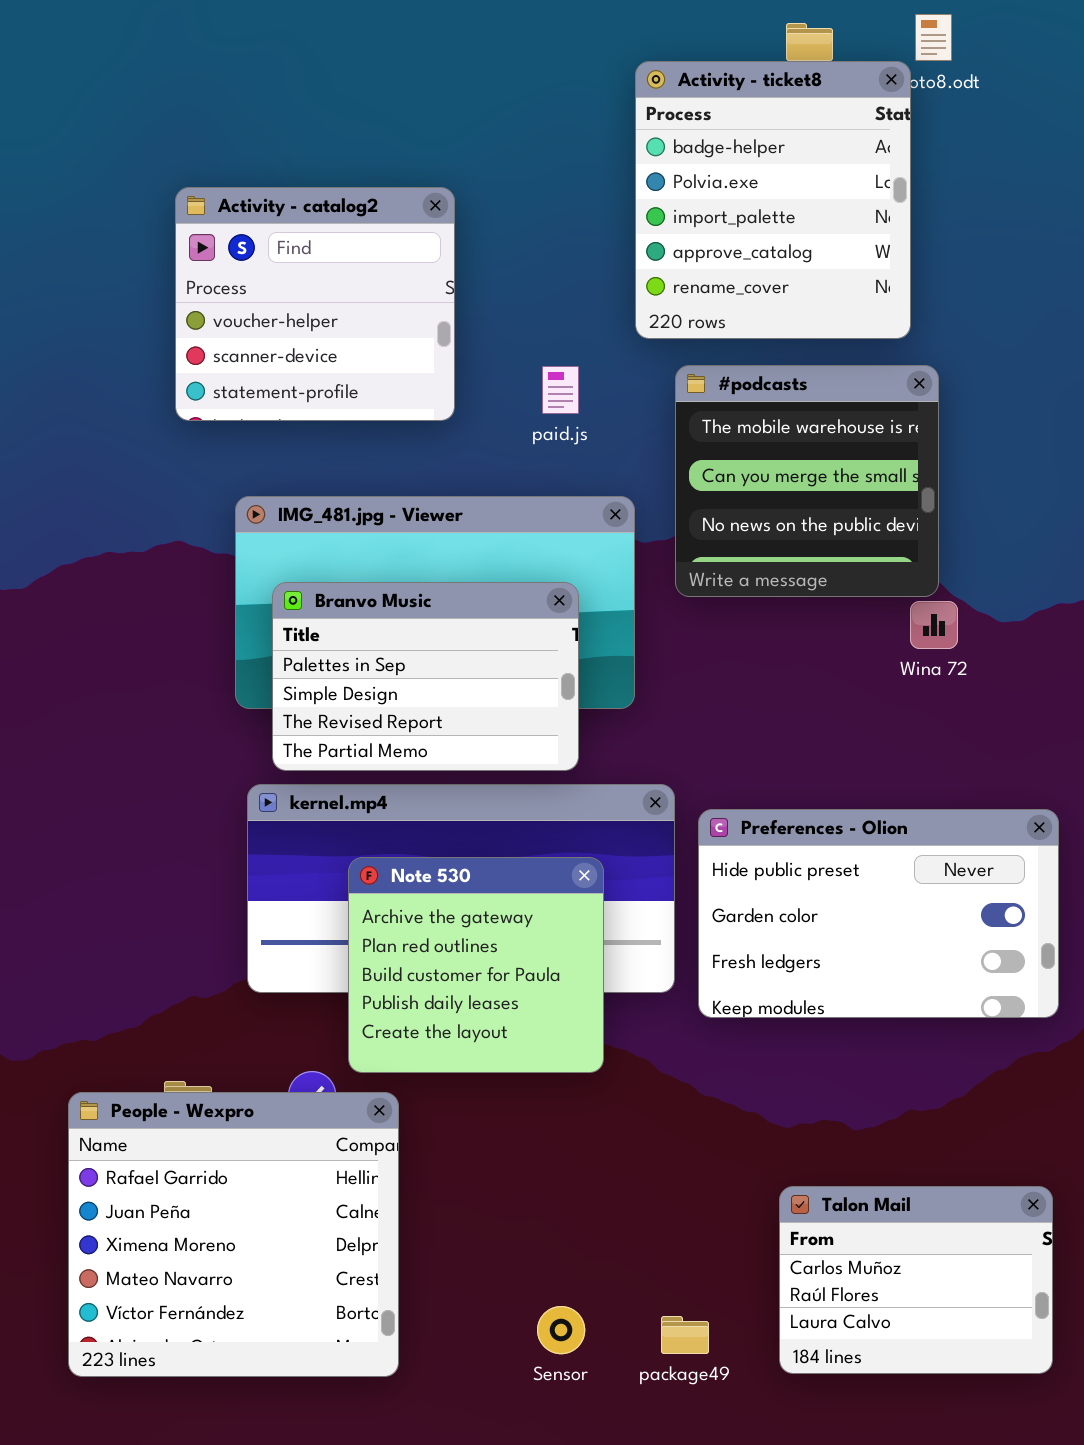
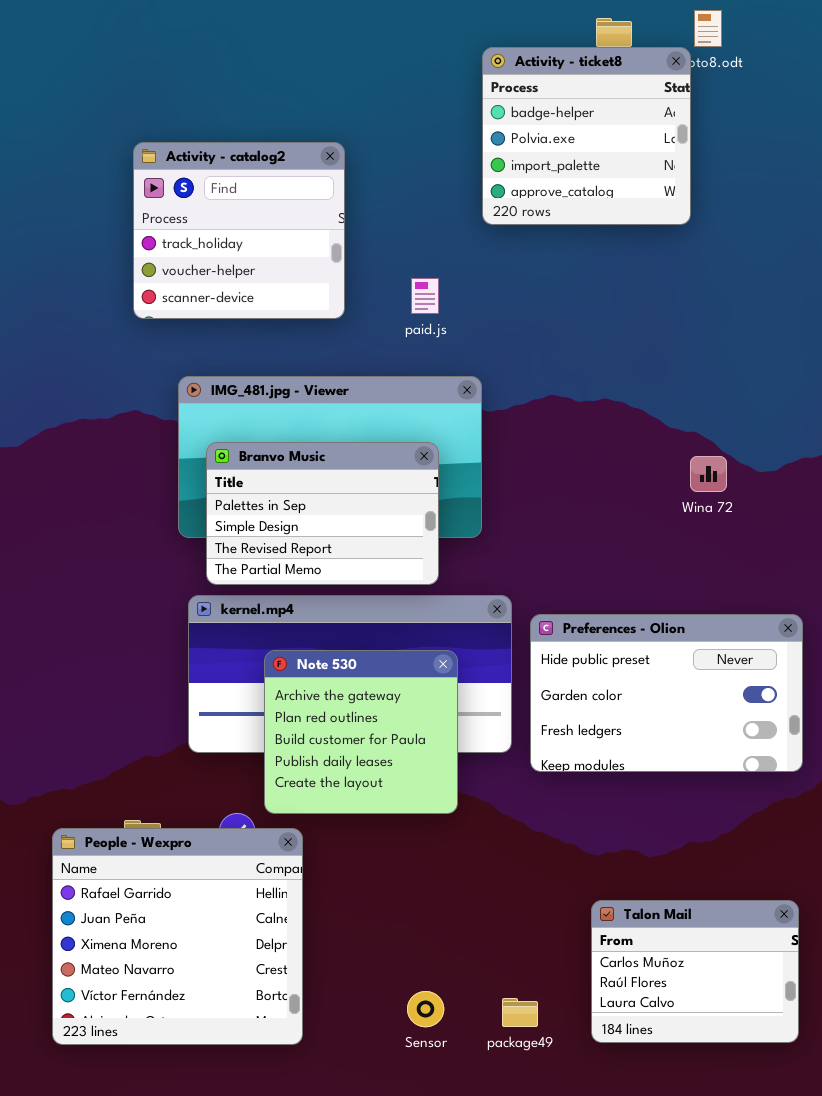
Activity - ticket8: [635,61,911,339] -> [482,47,691,225], resized
Activity - catalog2: [175,187,455,421] -> [133,142,345,319], scrolled up 1 row
#podcasts: [675,365,939,597] -> none, closed

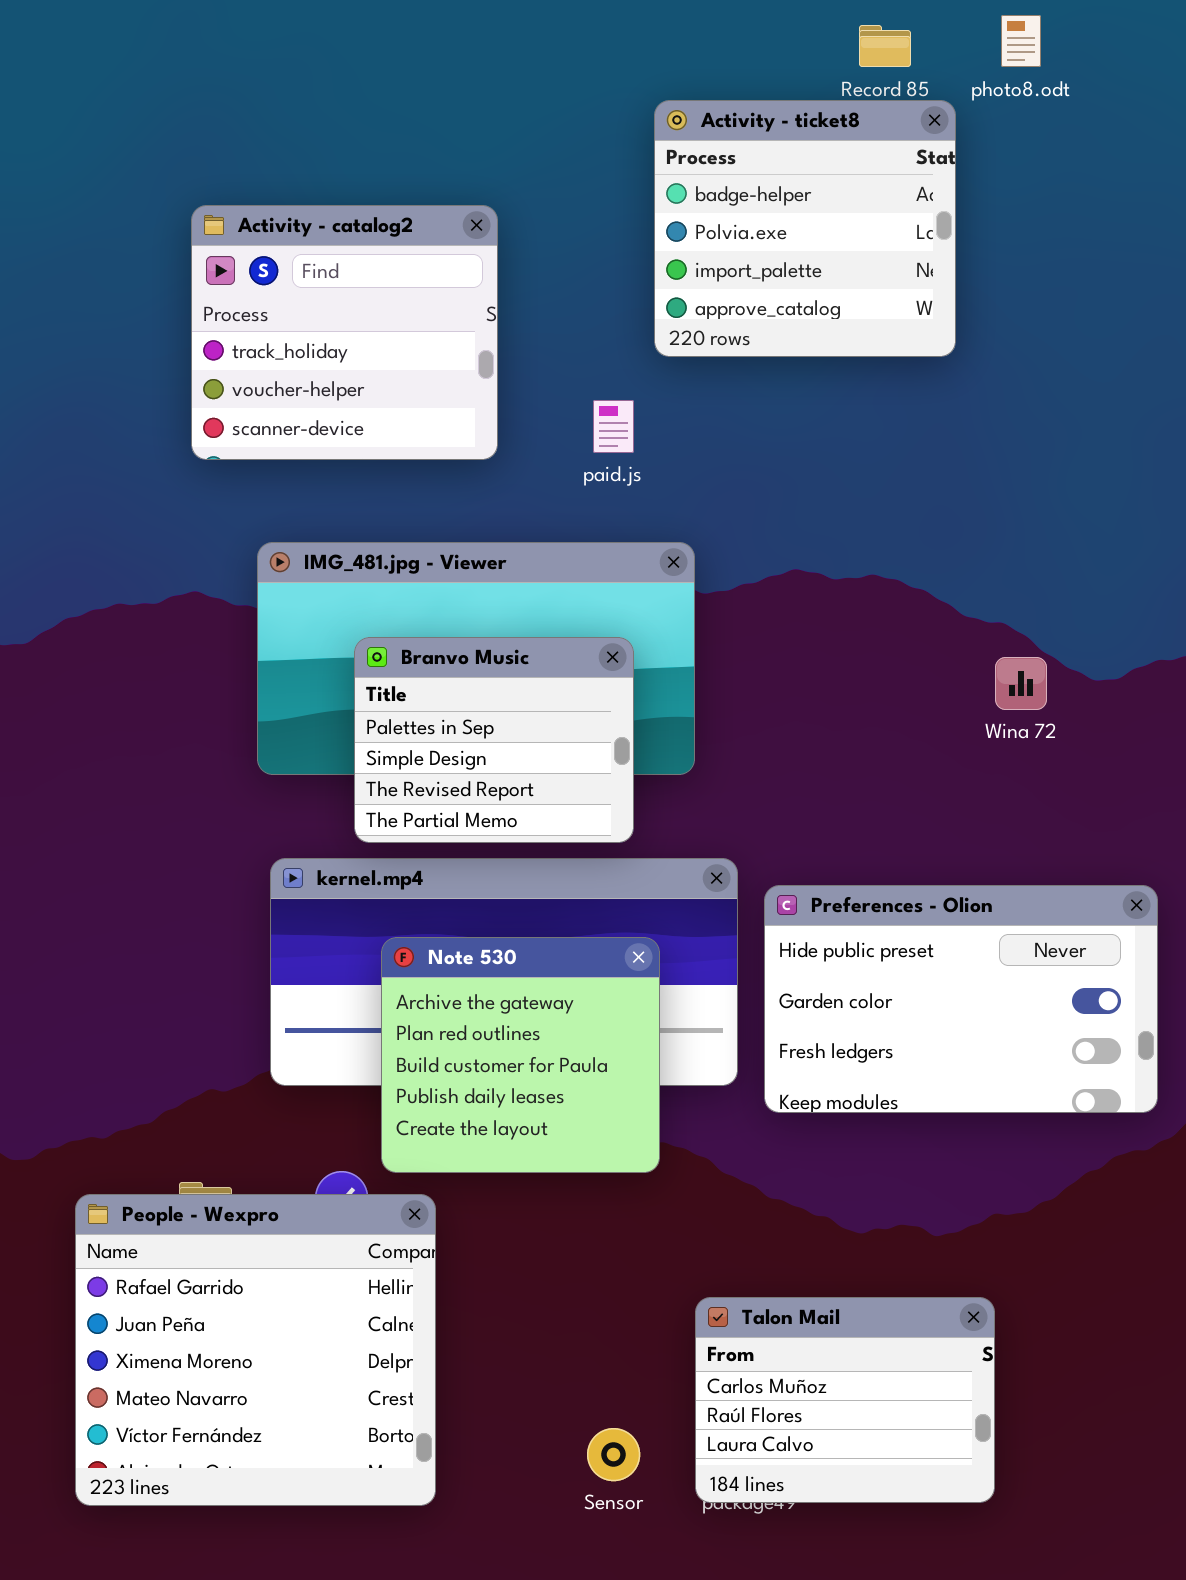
Activity - ticket8: [482,47,691,225] -> [654,100,956,357], moved
Branvo Music: [206,442,439,585] -> [354,637,634,843], resized
Talon Mail: [591,900,799,1043] -> [695,1297,995,1503], moved

